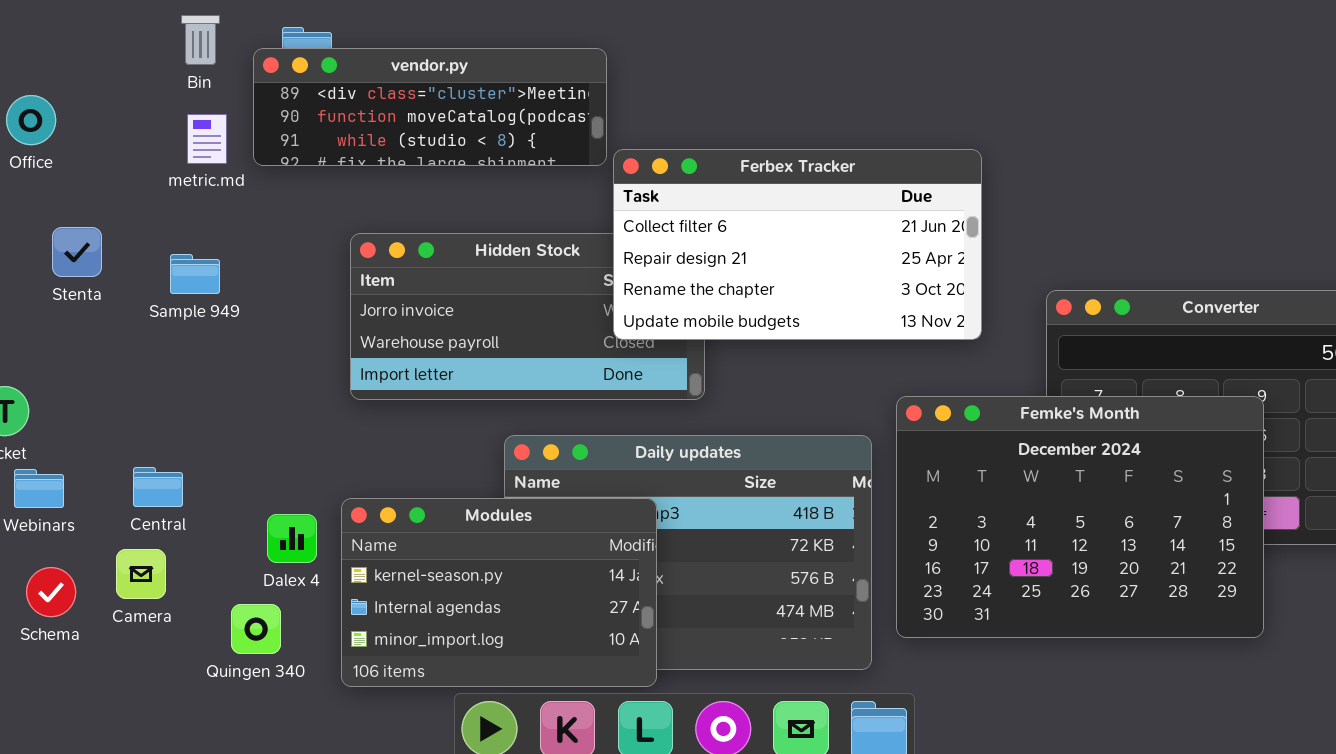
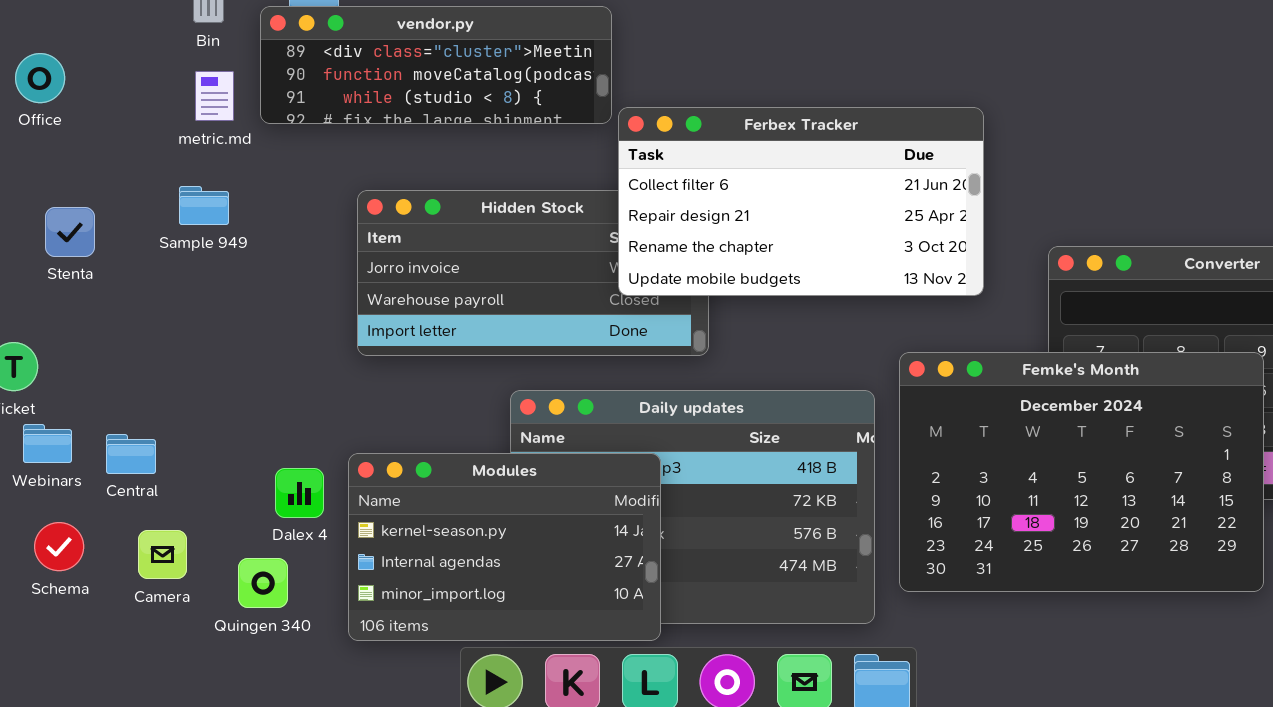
Stenta: [52,227,102,277] -> [45,207,95,257], moved
Sample 949: [170,254,220,294] -> [179,186,229,225], moved
Central: [133,467,183,507] -> [106,434,156,474], moved
Camera: [116,549,166,599] -> [138,530,187,579], moved

